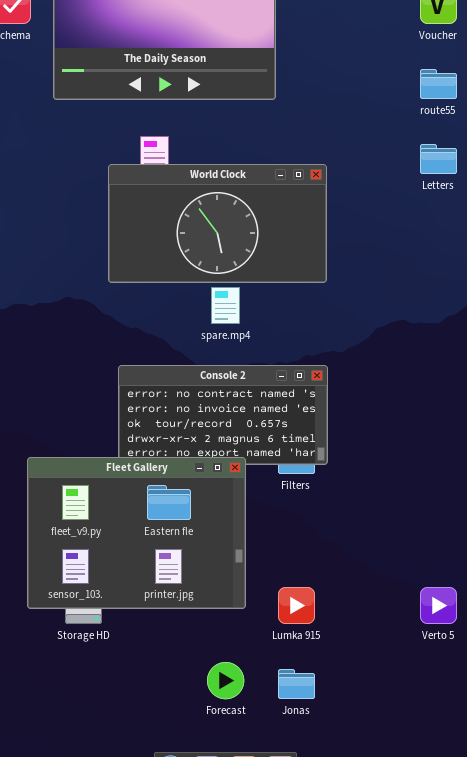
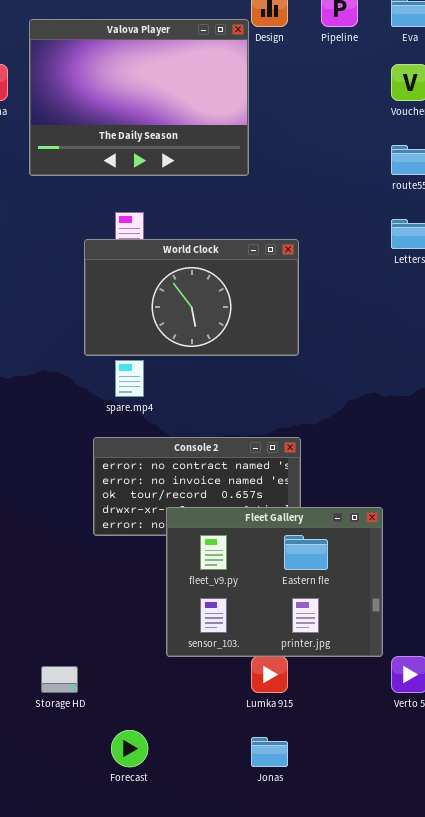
spare.mp4: [211,287,240,324] -> [115,360,144,397], moved
Fleet Gallery: [27,457,246,609] -> [166,507,383,657], moved
Forecast: [207,662,244,699] -> [111,730,148,767], moved

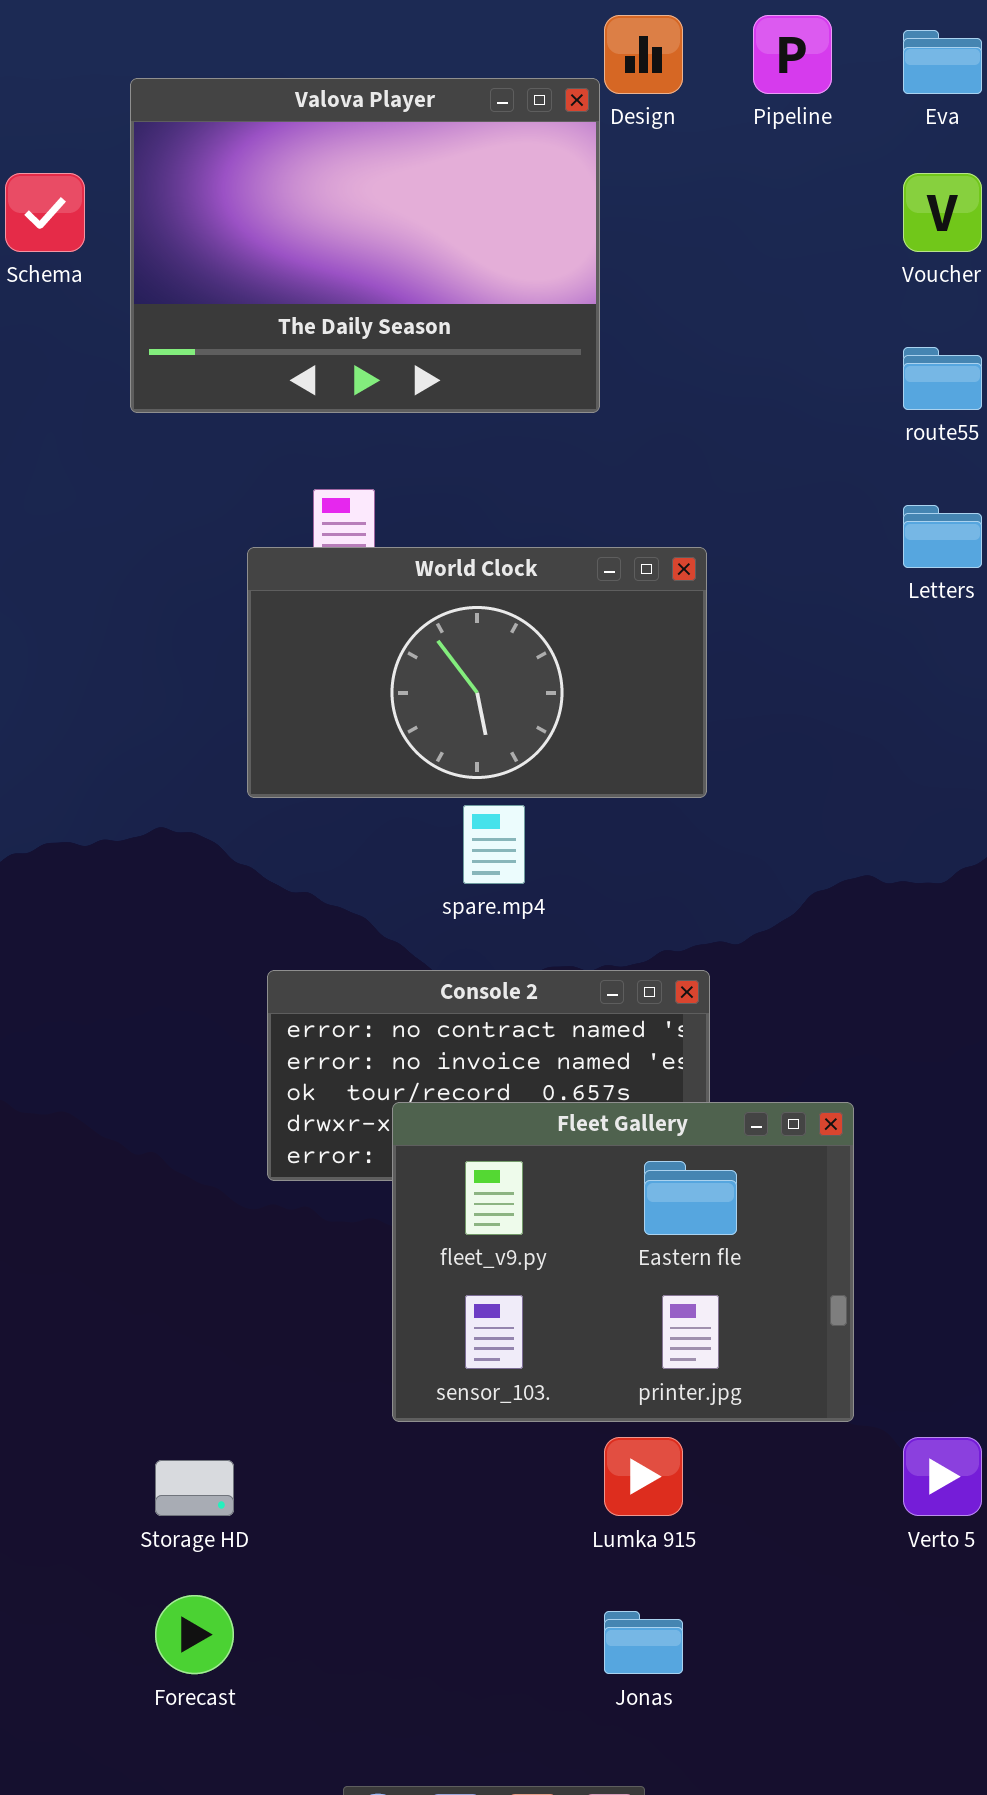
spare.mp4: [115,360,144,397] -> [463,805,525,884], moved
Fleet Gallery: [166,507,383,657] -> [392,1102,854,1422], moved
Forecast: [111,730,148,767] -> [155,1595,234,1674], moved

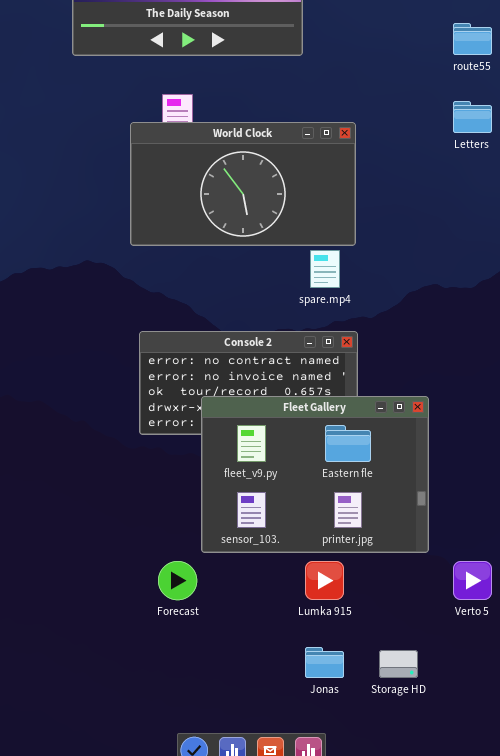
spare.mp4: [463,805,525,884] -> [310,250,340,288], moved
Storage HD: [155,1460,234,1516] -> [379,650,418,678], moved
Forecast: [155,1595,234,1674] -> [158,561,197,600], moved

